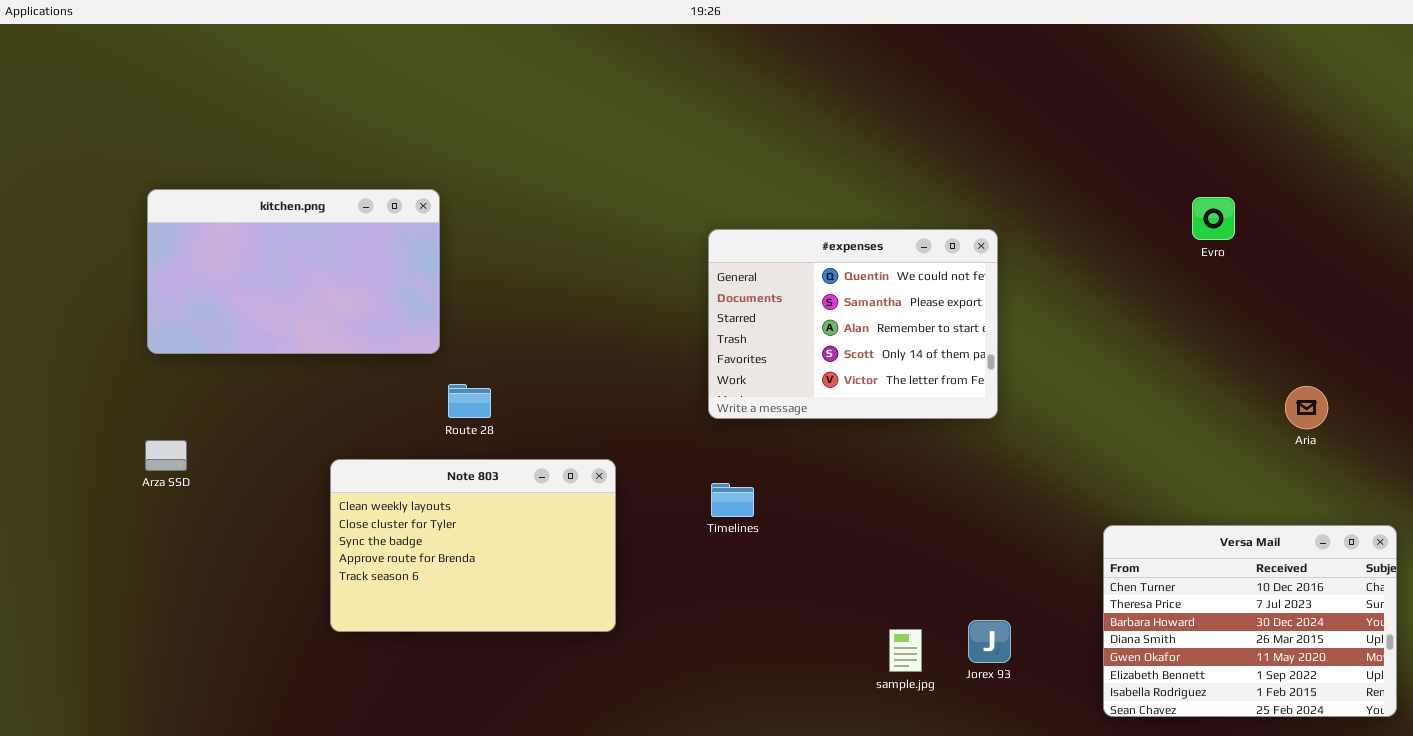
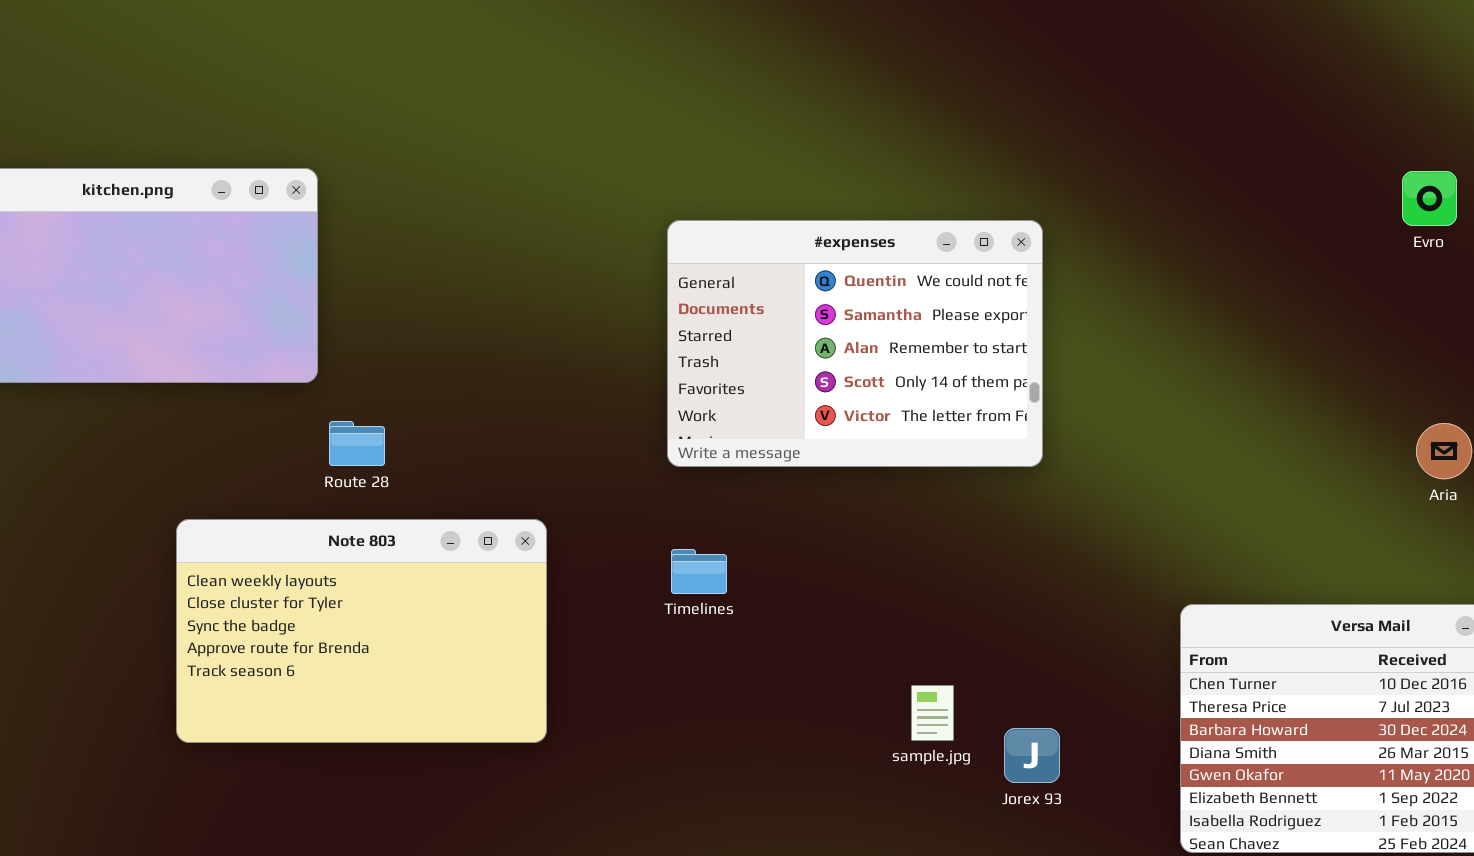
Evro: [1192,197,1235,240] -> [1402,171,1457,226], moved
sample.jpg: [889,629,922,672] -> [911,685,954,741], moved

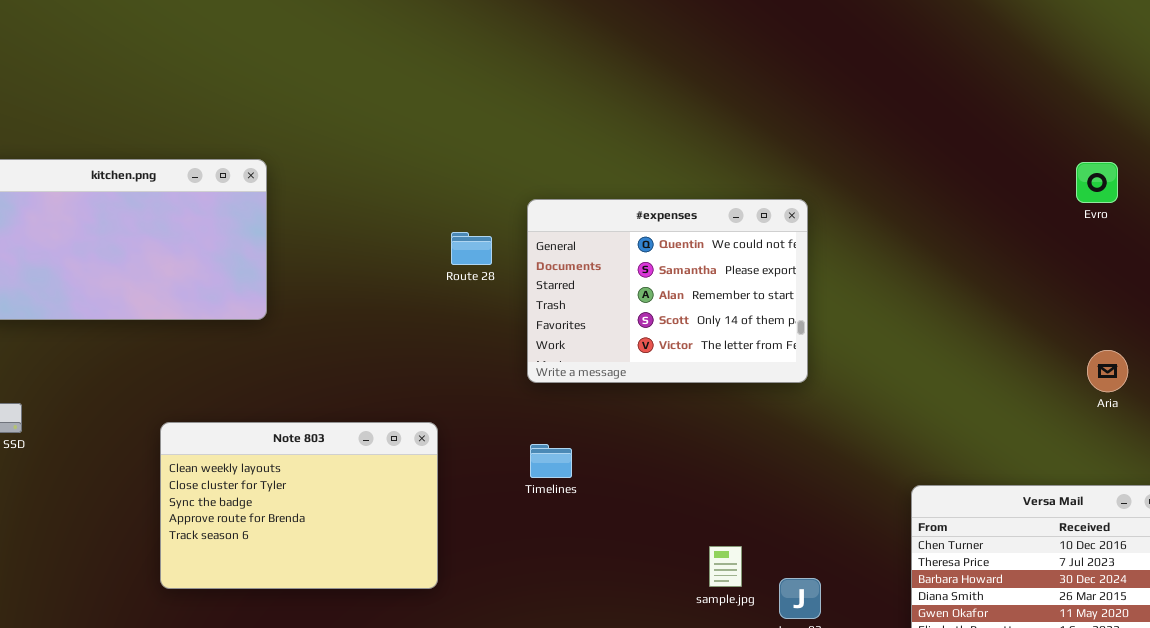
Route 28: [329,421,385,466] -> [451,232,492,265], moved

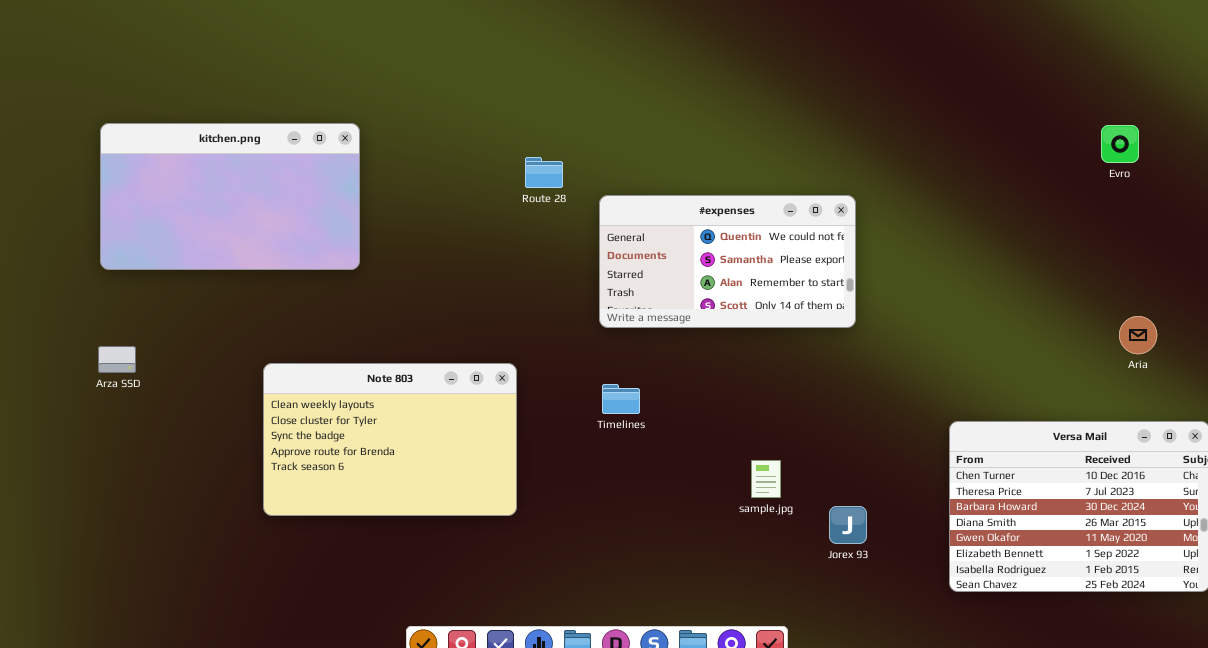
#expenses: [527,199,808,383] -> [599,195,856,328], resized
Route 28: [451,232,492,265] -> [525,157,563,188], moved
Aria: [1087,350,1128,392] -> [1119,316,1157,354], moved
sample.jpg: [709,546,742,587] -> [751,460,781,498], moved

